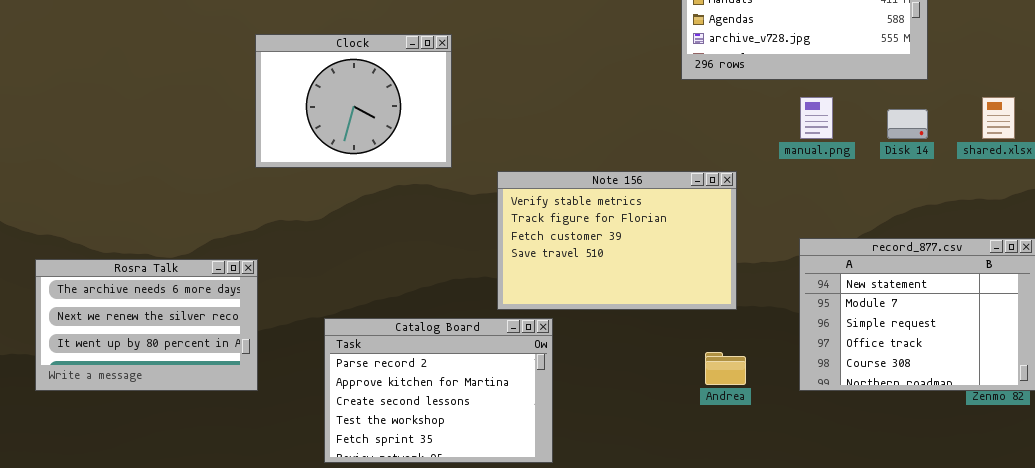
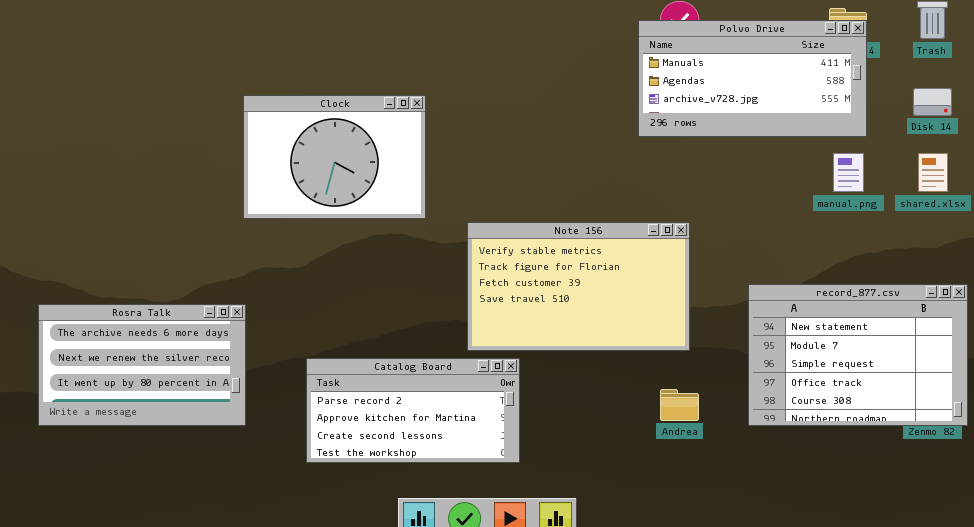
manual.png: [800,97,833,139] -> [833,153,864,192], moved
Disk 14: [887,109,928,139] -> [913,88,952,116], moved
Catalog Board: [324,318,553,463] -> [306,358,520,463], resized

